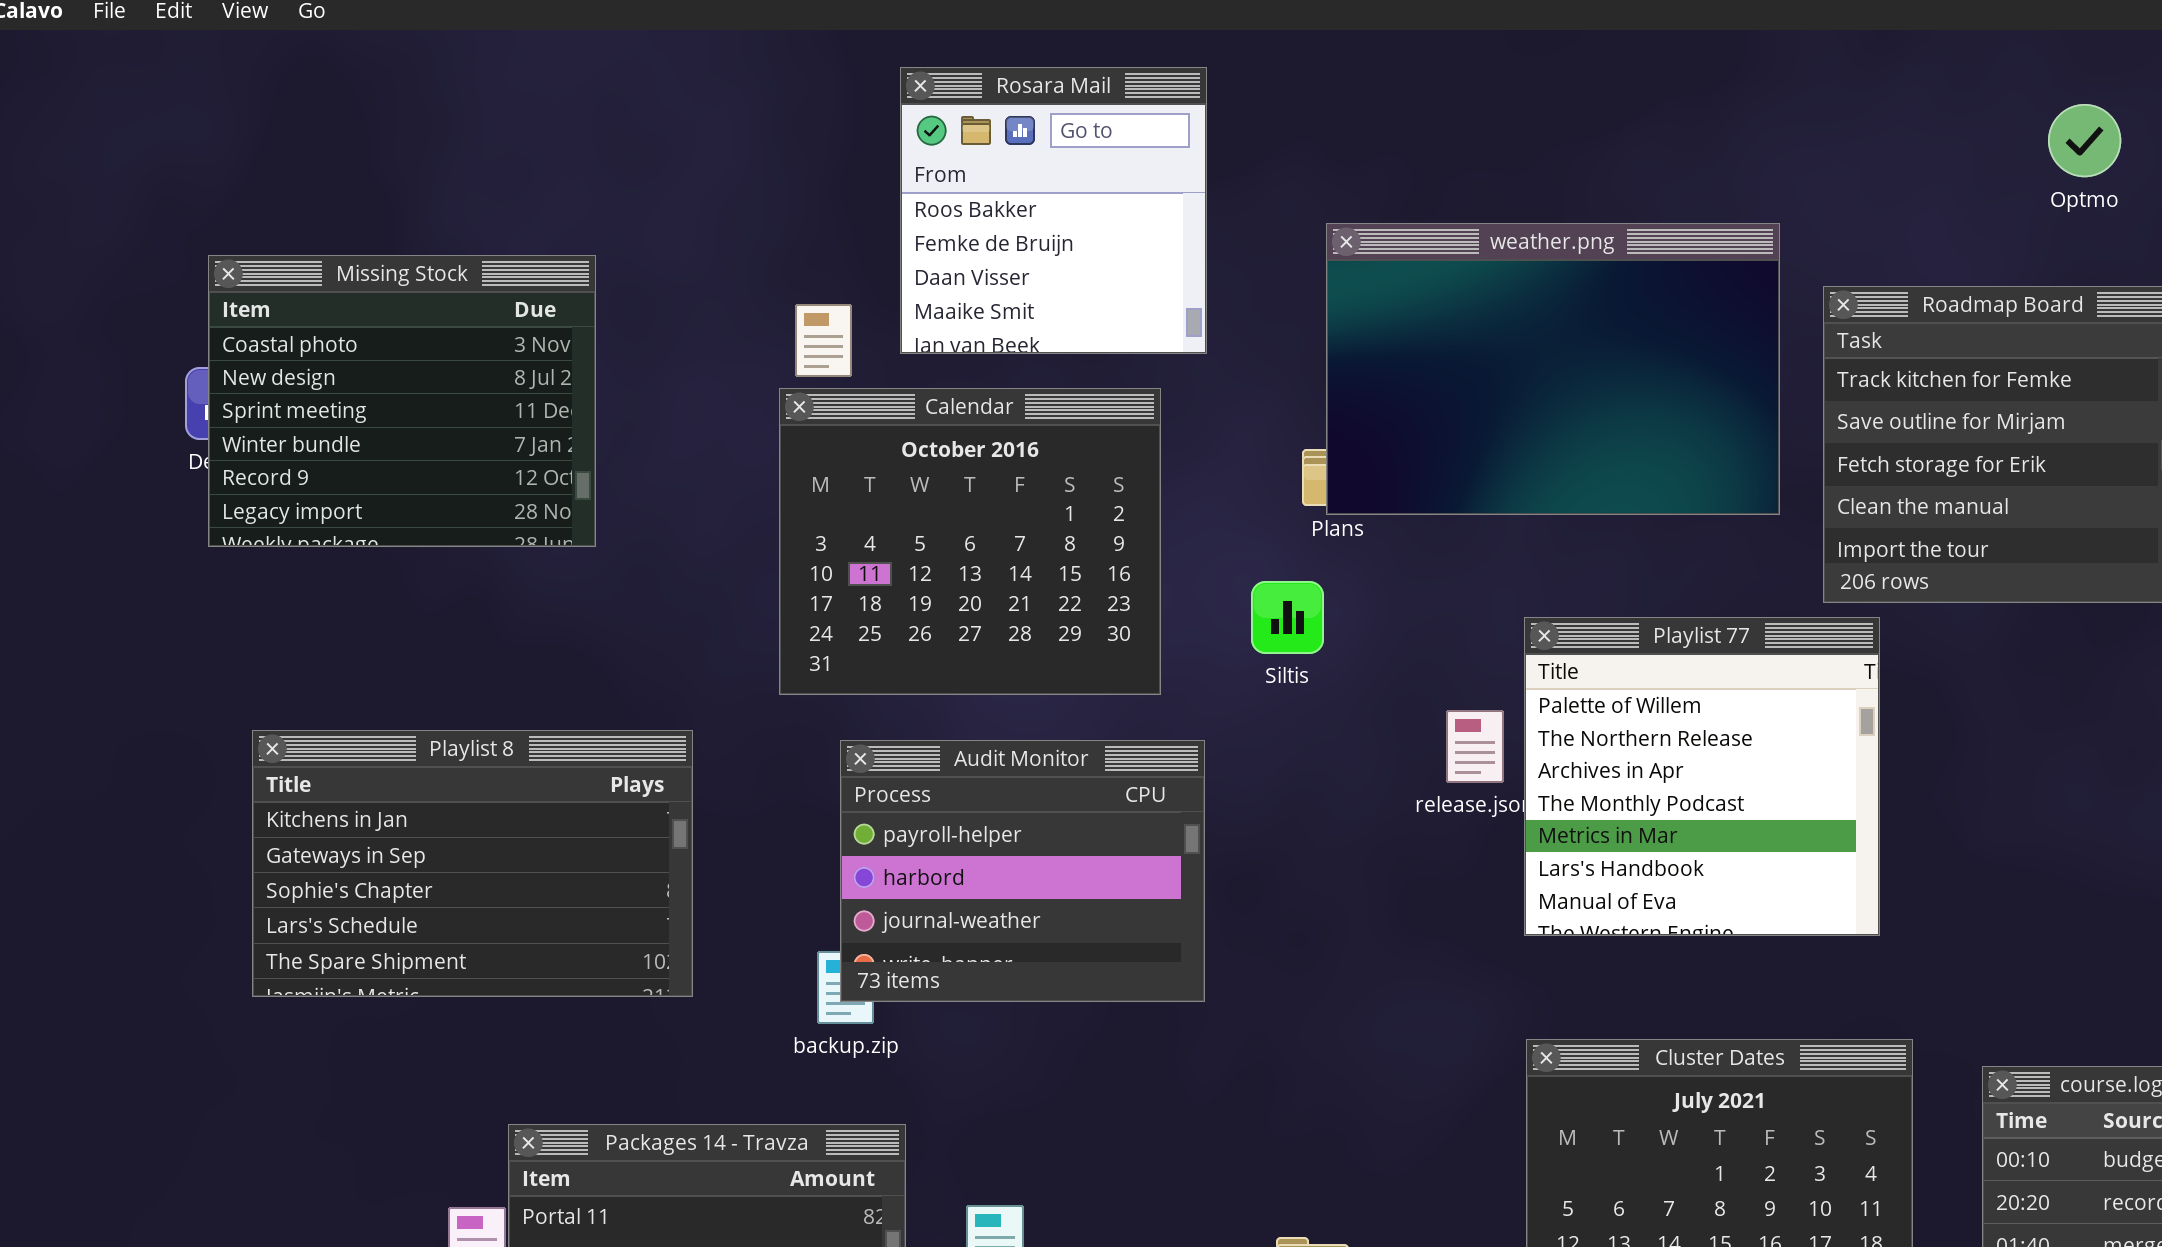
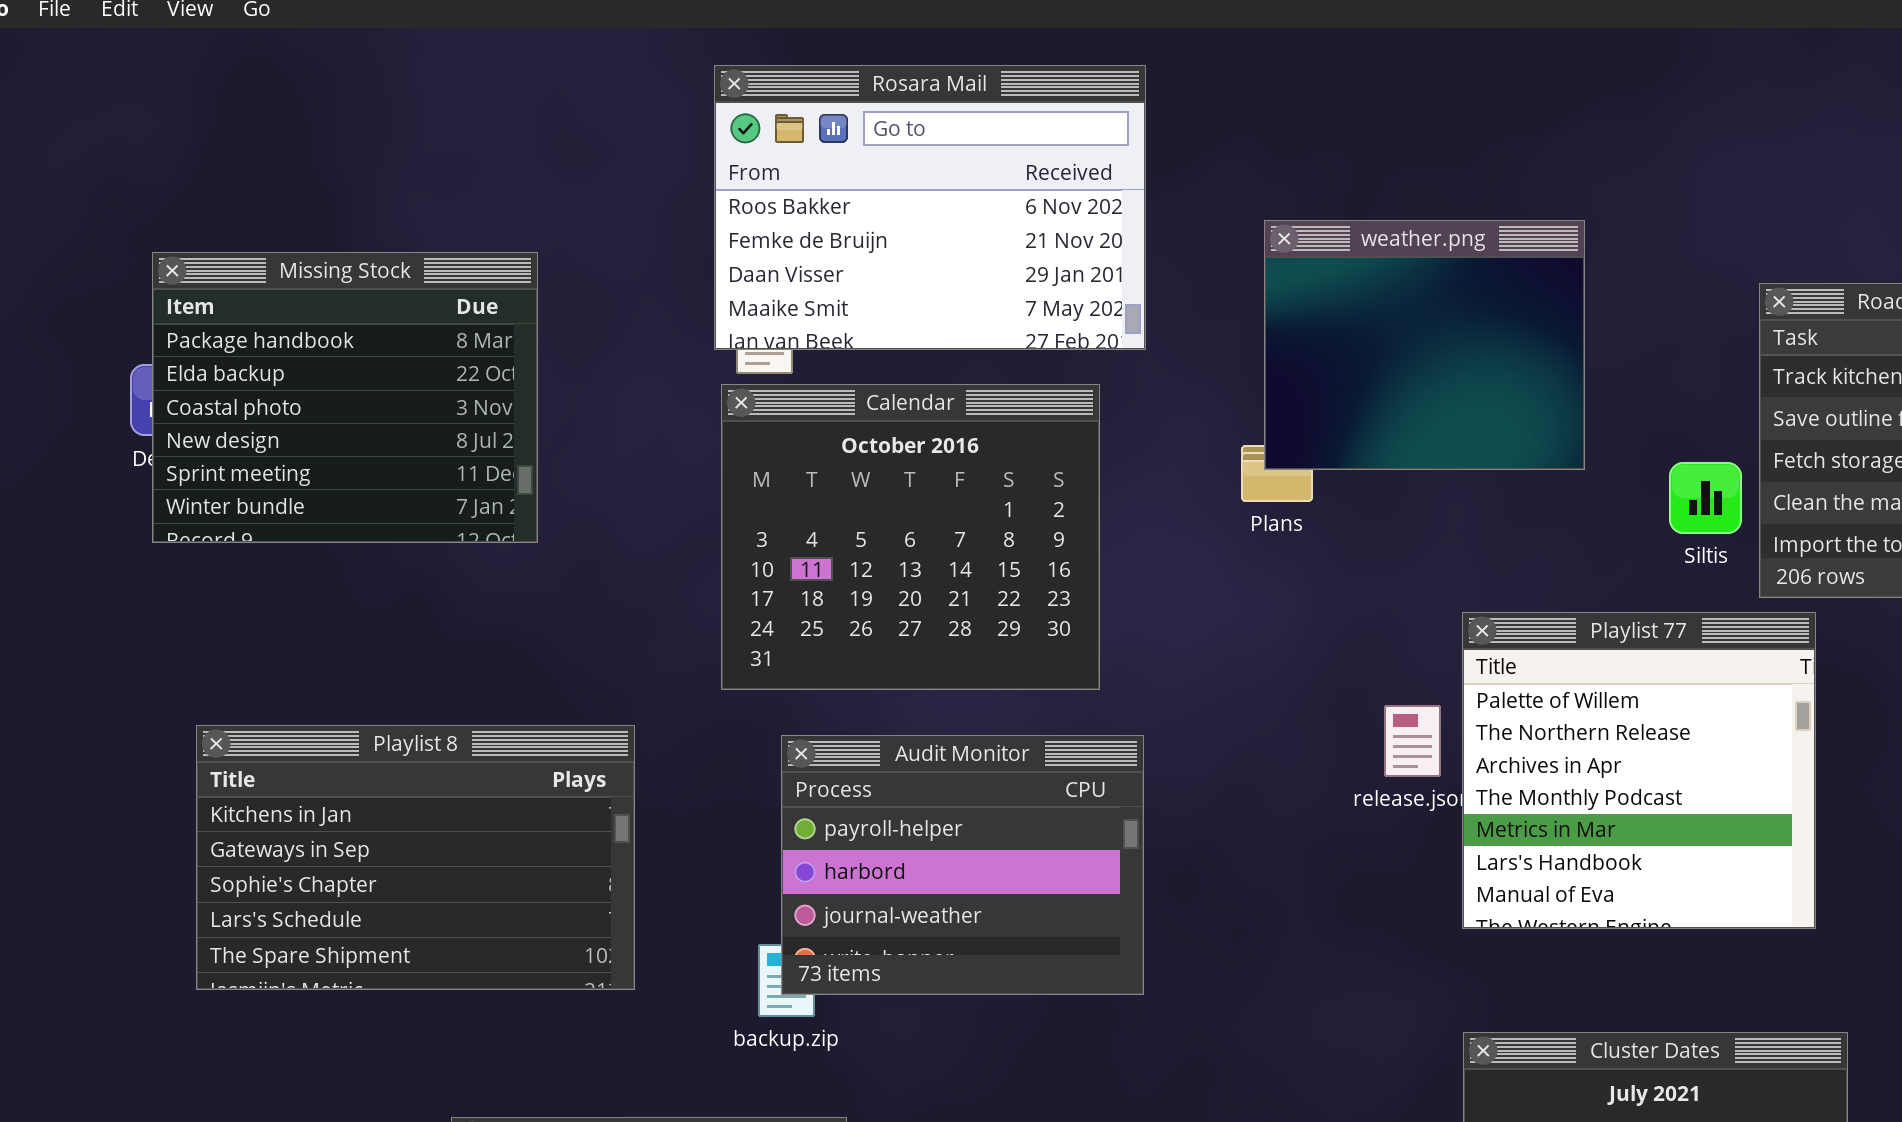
Rosara Mail: [900,67,1207,354] -> [714,65,1146,350], resized
weather.png: [1326,223,1780,515] -> [1264,220,1585,470], resized
Missing Stock: [208,255,596,547] -> [152,252,538,543], scrolled up 2 rows
Siltis: [1251,581,1324,654] -> [1669,462,1742,534], moved

